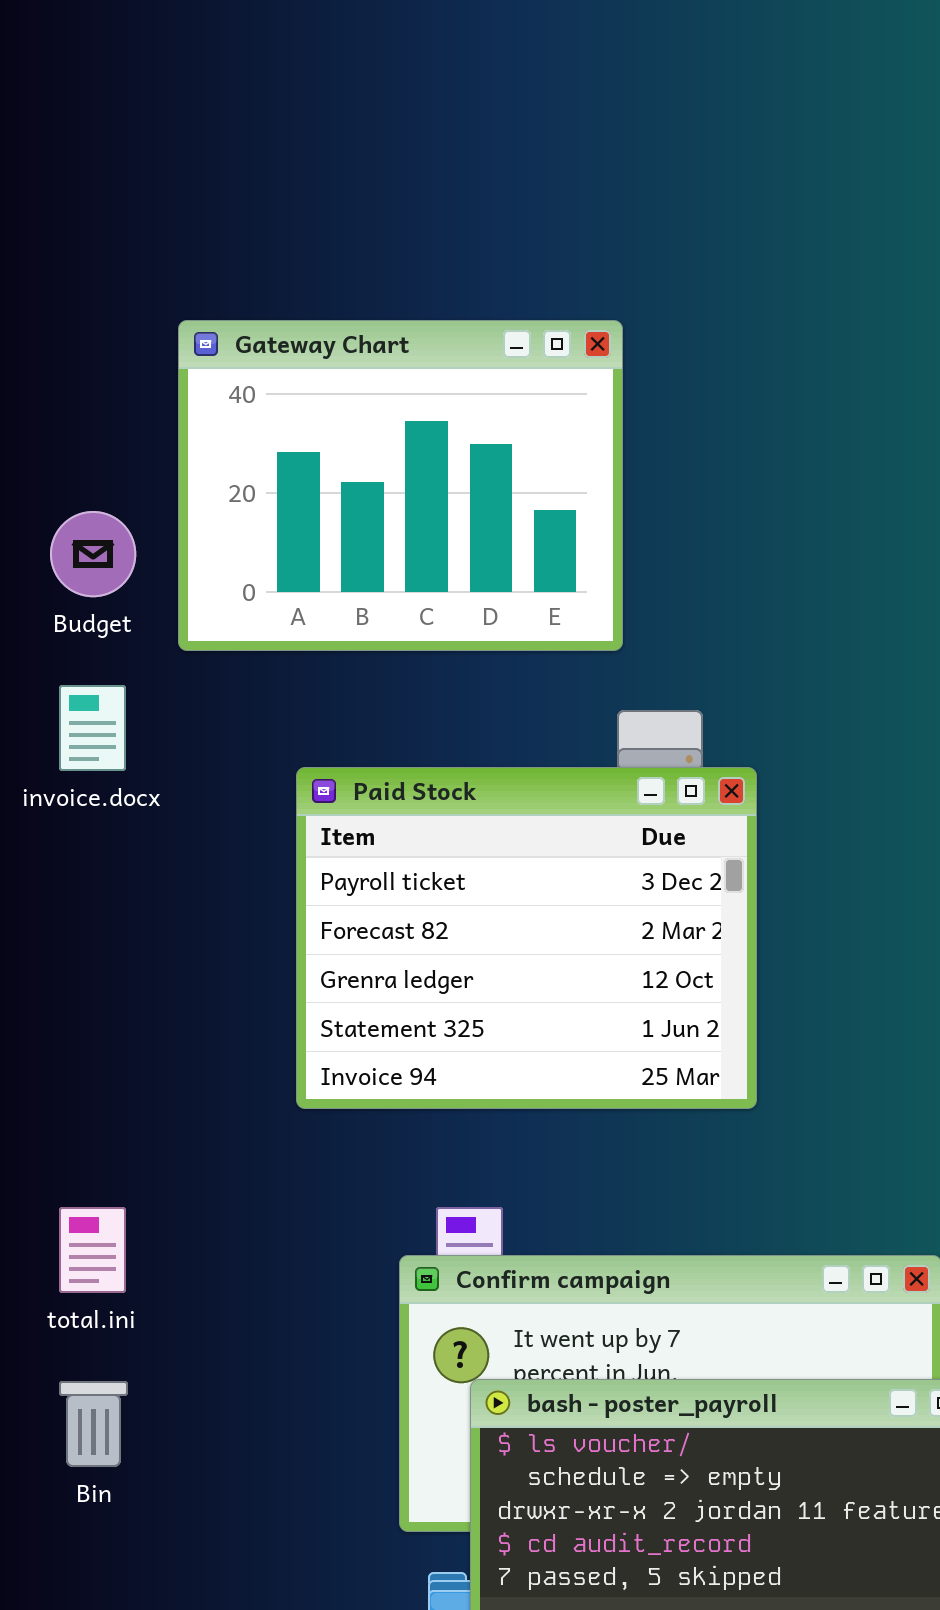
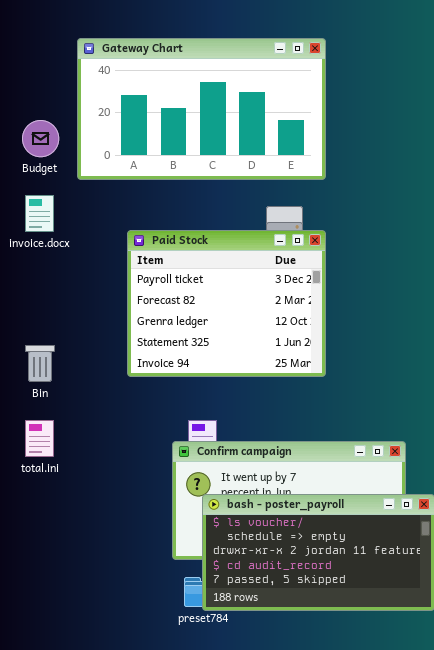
Gateway Chart: [178,320,623,651] -> [77,38,326,180], resized
Bin: [59,1381,128,1467] -> [25,345,55,382], moved

